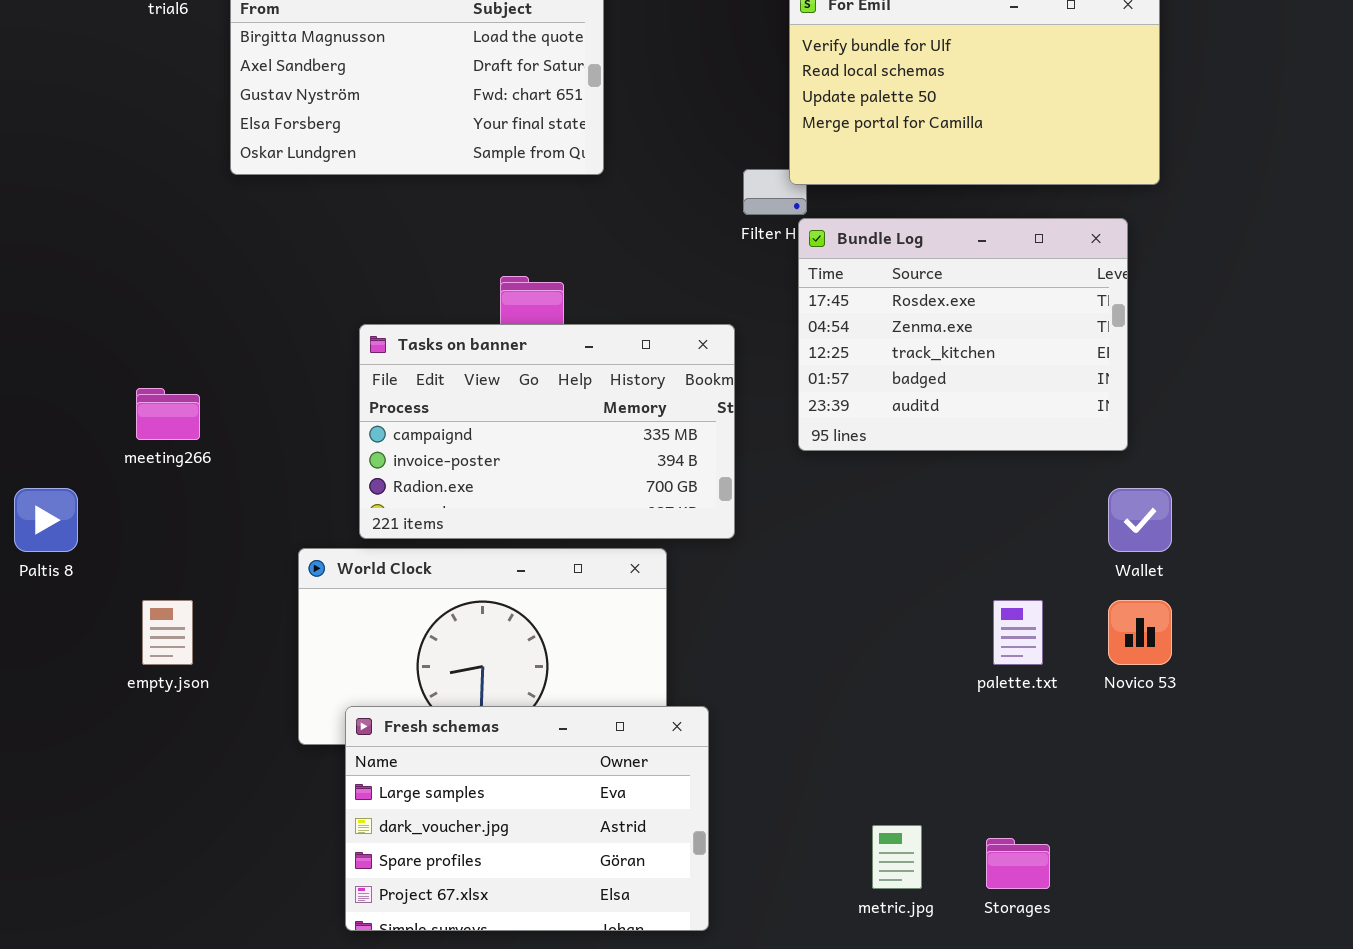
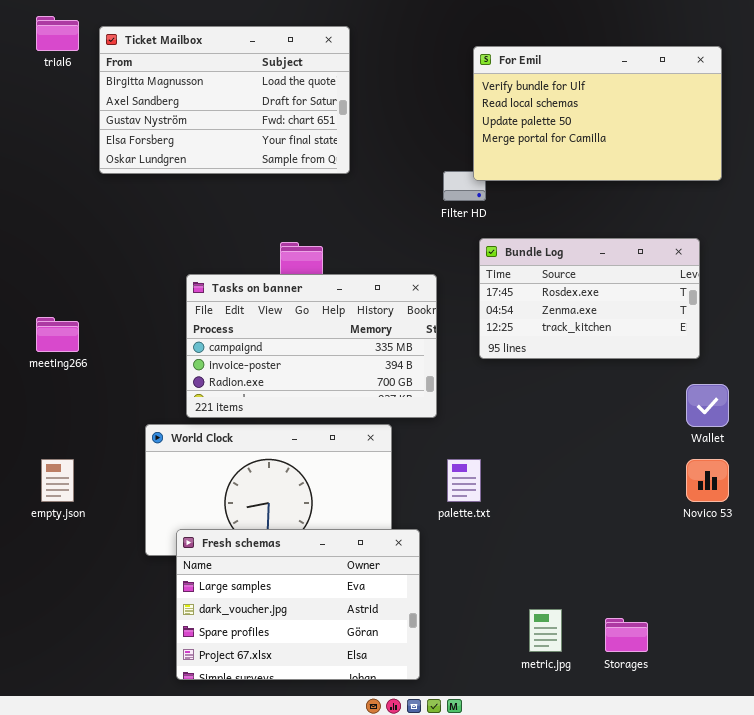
Bundle Log: [798,218,1128,451] -> [479,238,700,359], resized
palette.txt: [993,600,1043,665] -> [447,459,481,502], moved

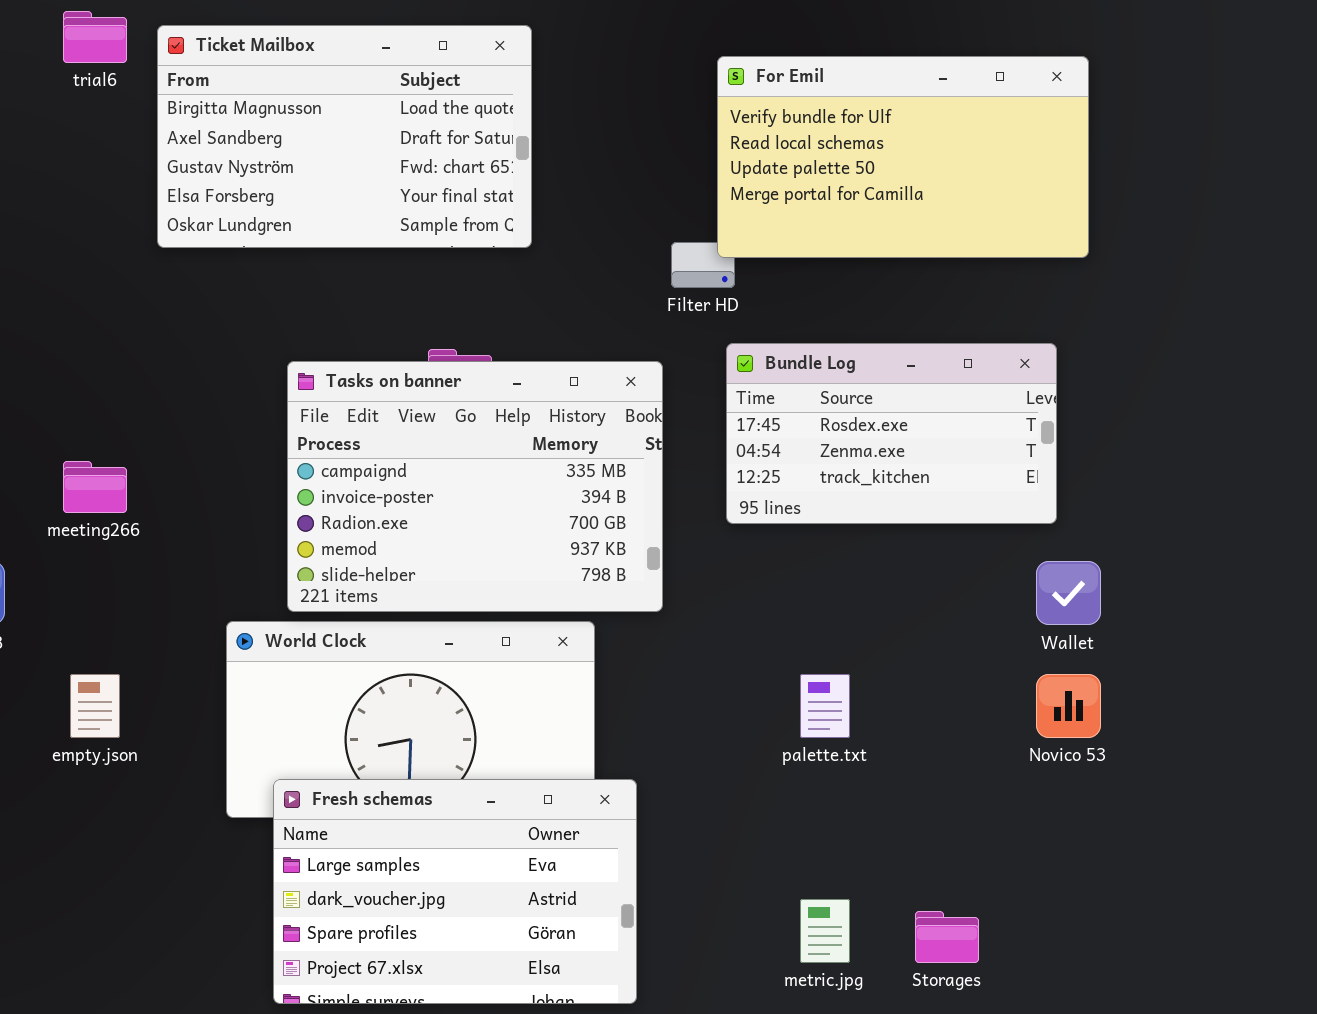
Tasks on banner: [186,274,437,418] -> [287,361,663,612], resized
palette.txt: [447,459,481,502] -> [800,674,850,738], moved

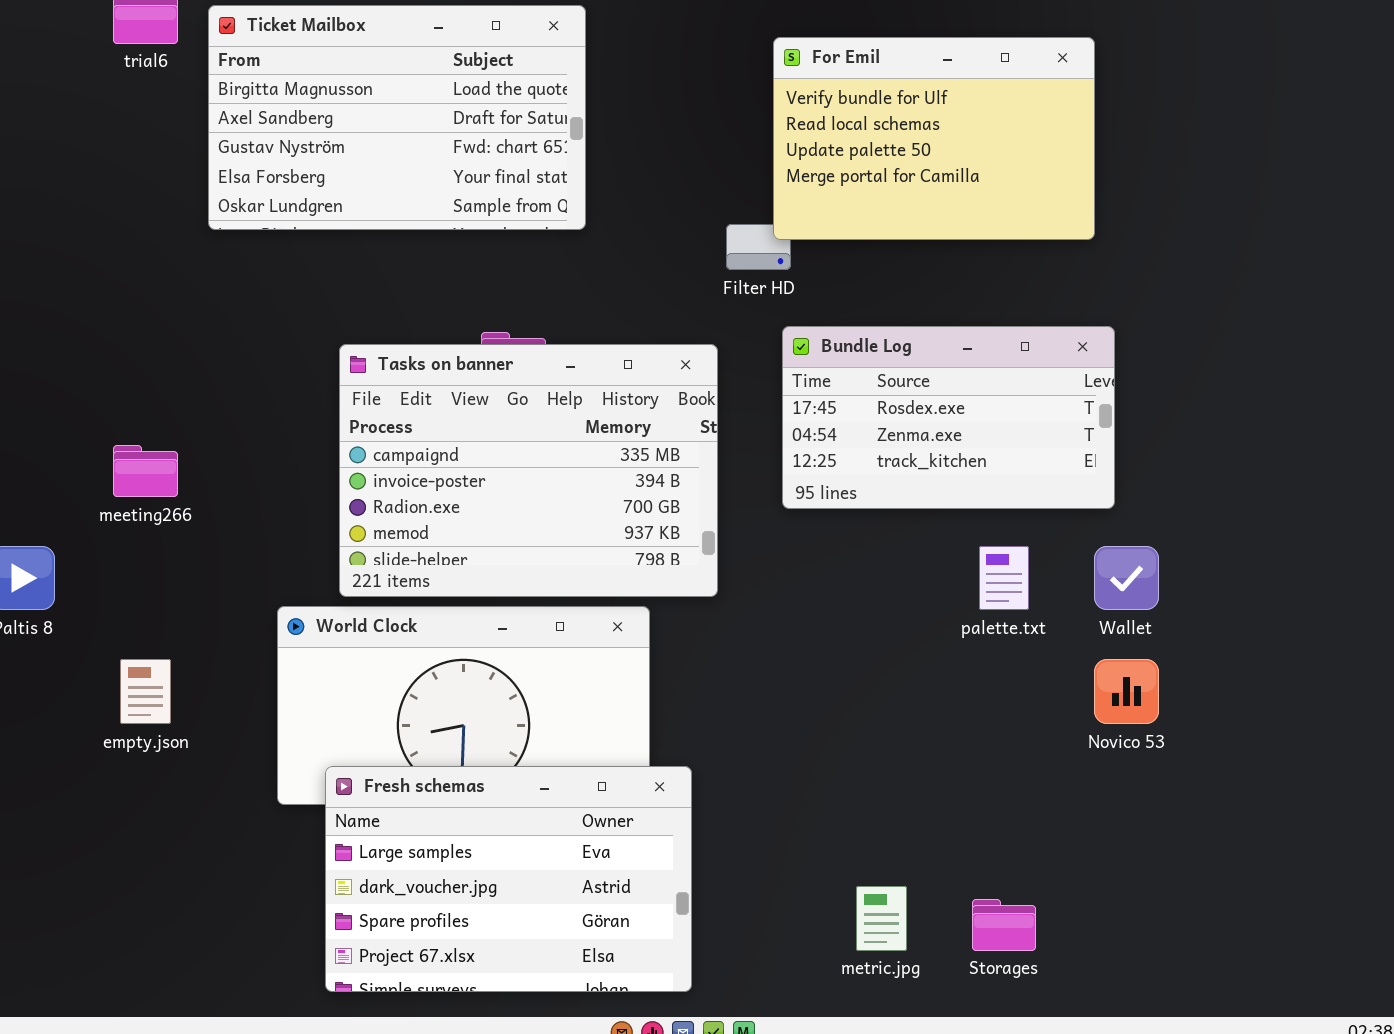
For Emil: [717,56,1089,258] -> [773,37,1095,240], resized
palette.txt: [800,674,850,738] -> [979,546,1029,610], moved

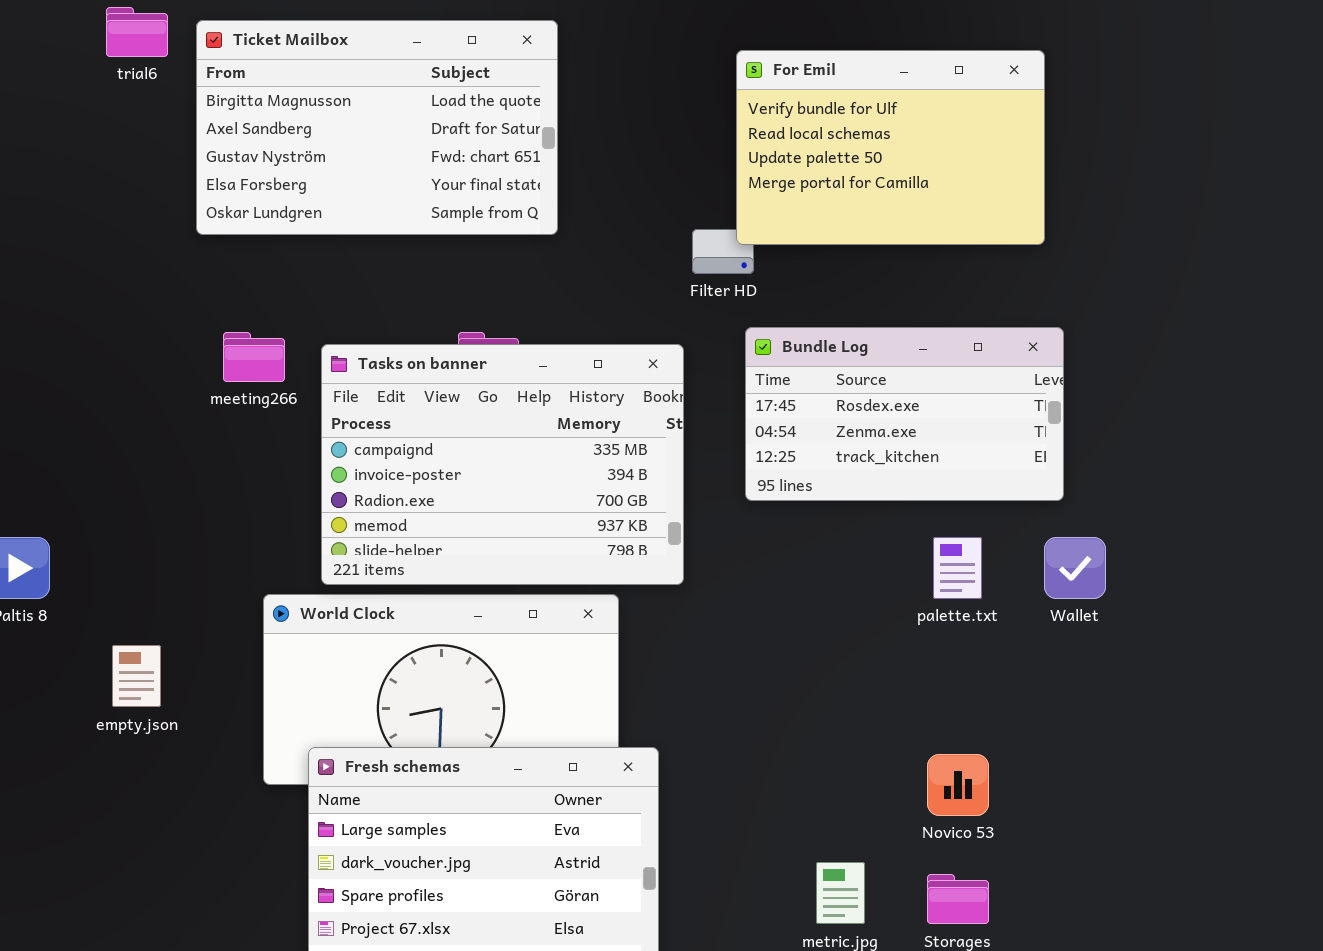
meeting266: [113,445,178,497] -> [223,332,285,382], moved
Novico 53: [1094,659,1159,724] -> [927,754,989,816], moved

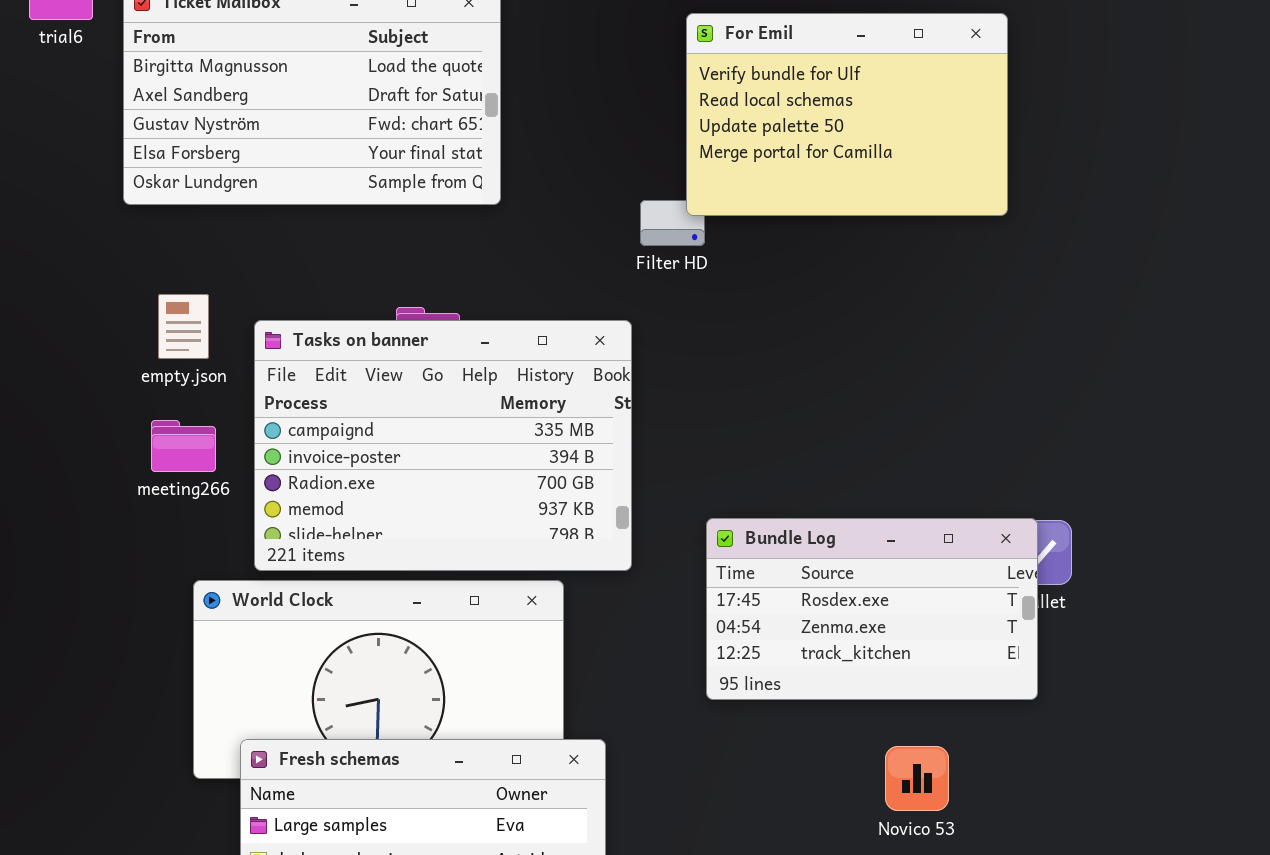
Bundle Log: [745,327,1064,501] -> [706,518,1038,700], moved
meeting266: [223,332,285,382] -> [151,420,216,472], moved
empty.json: [112,645,161,707] -> [158,294,209,359], moved

